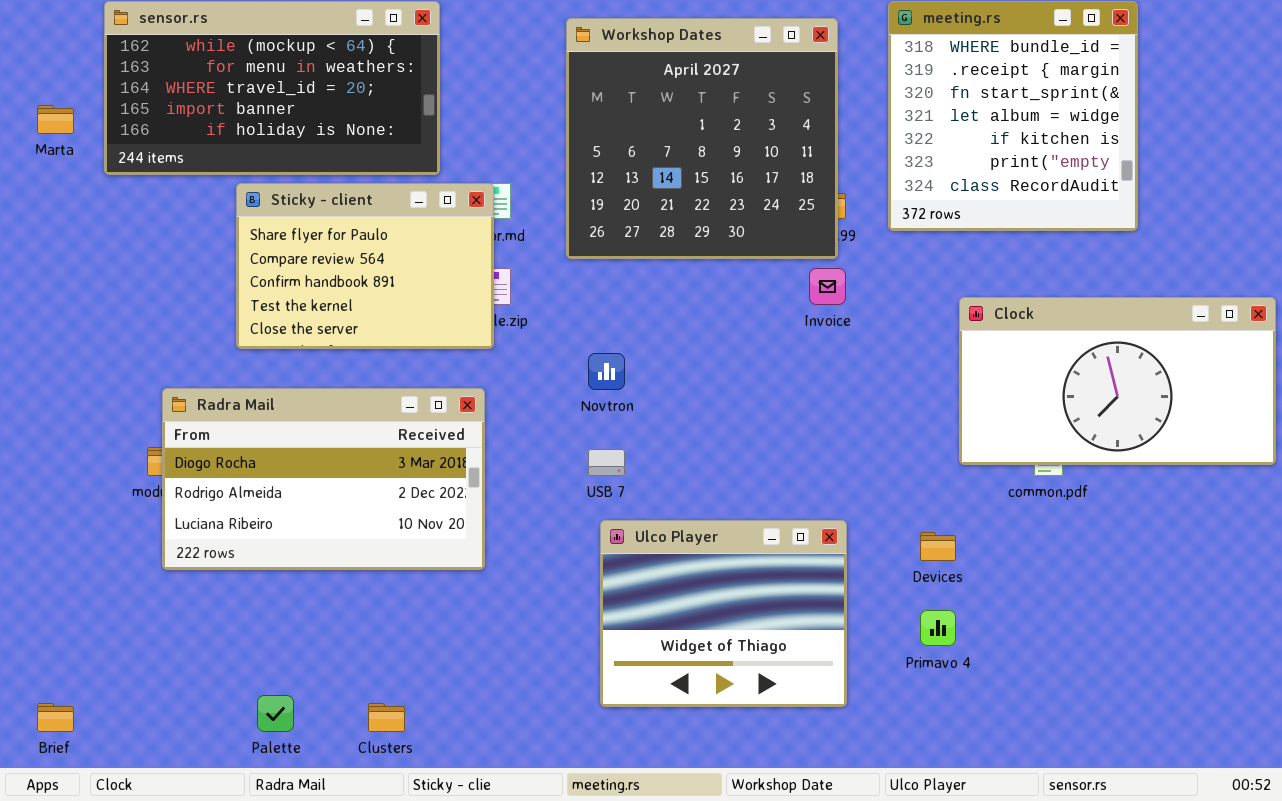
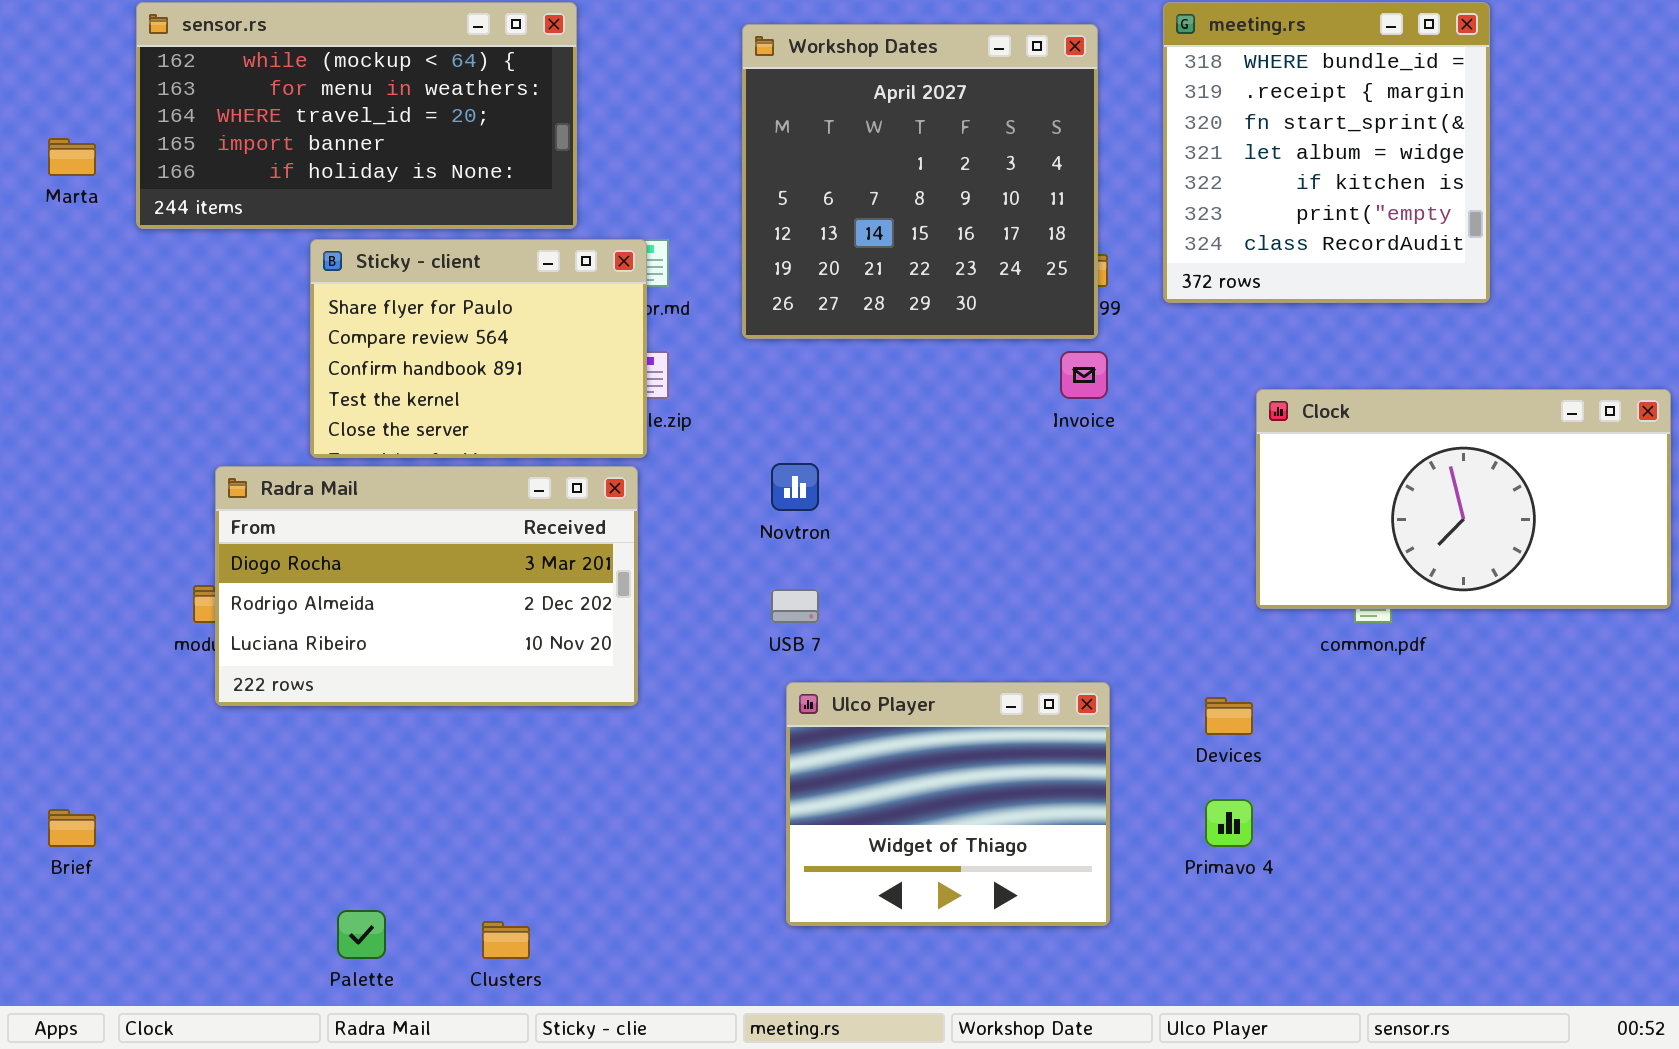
Radra Mail: [162,388,485,570] -> [215,466,638,706], moved
Brief: [37,703,74,732] -> [48,809,96,847], moved

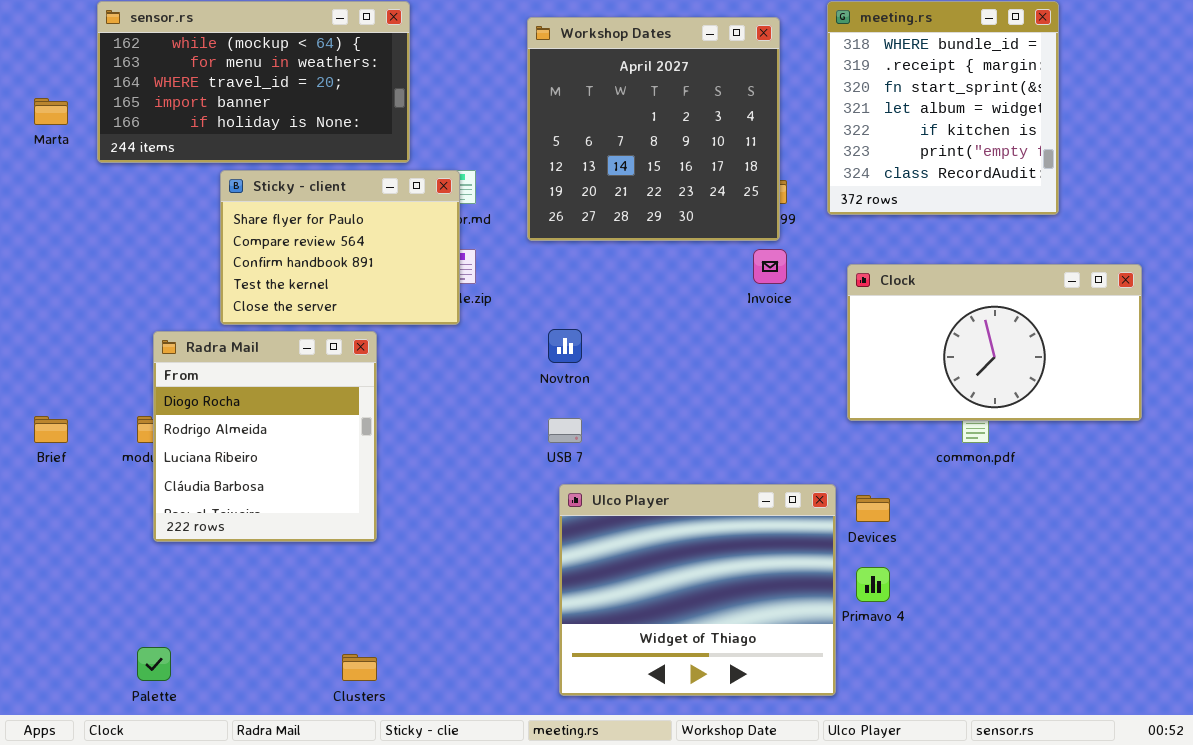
Clock: [1256,389,1671,609] -> [847,264,1142,421], moved
Radra Mail: [215,466,638,706] -> [153,331,377,542], resized
Ulco Player: [786,682,1110,926] -> [559,484,836,696], resized
Brief: [48,809,96,847] -> [34,416,68,443], moved
Palette: [337,910,386,959] -> [137,647,171,681], moved

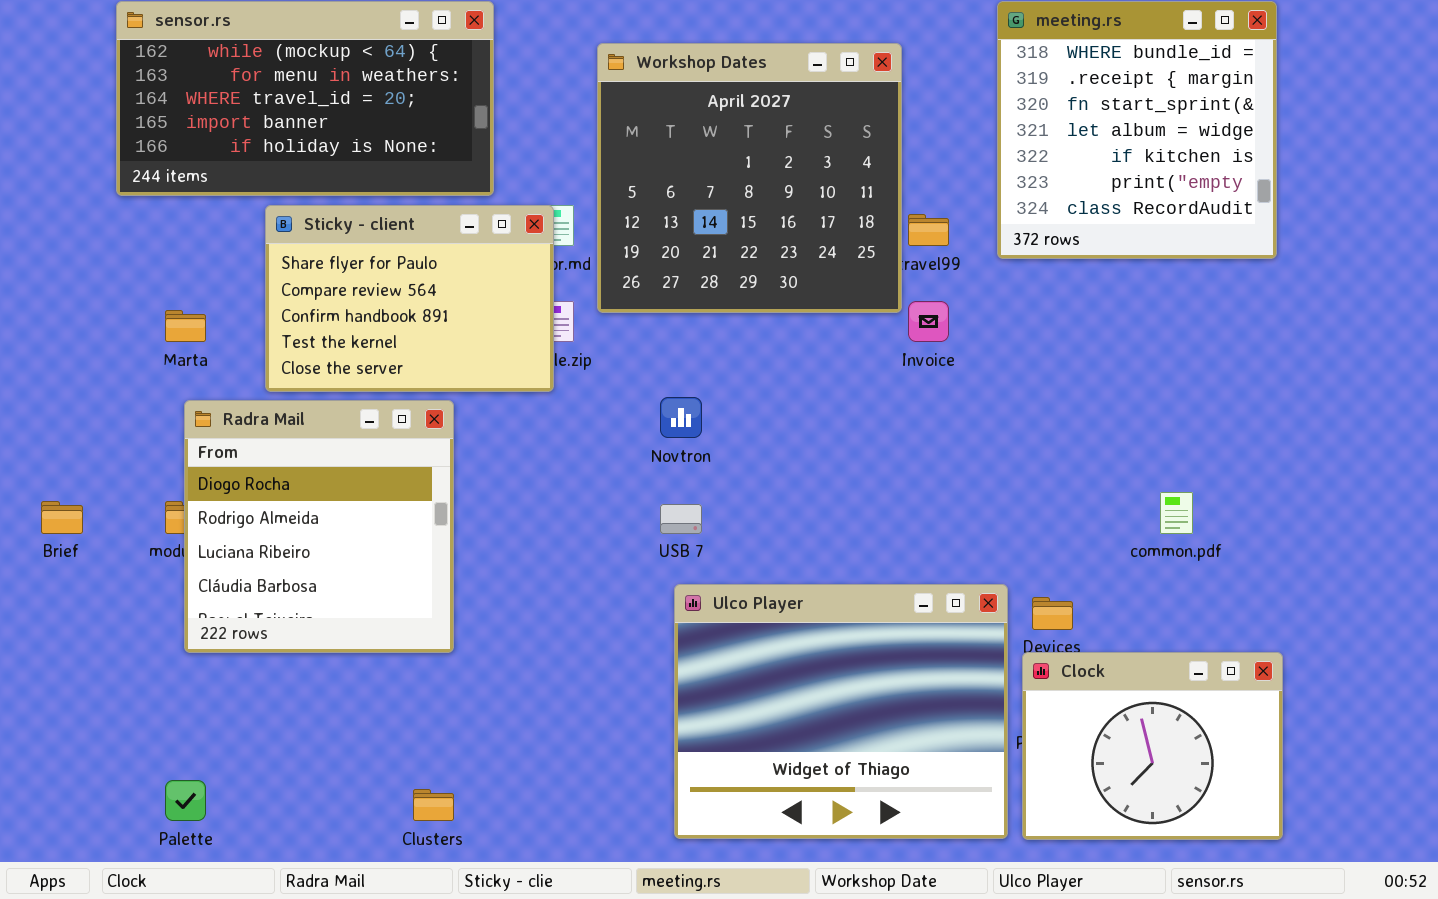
Workshop Dates: [527,17,780,241] -> [597,43,902,313], moved
Marta: [34,98,68,125] -> [165,310,206,342], moved
Clock: [847,264,1142,421] -> [1022,652,1283,840], moved, resized

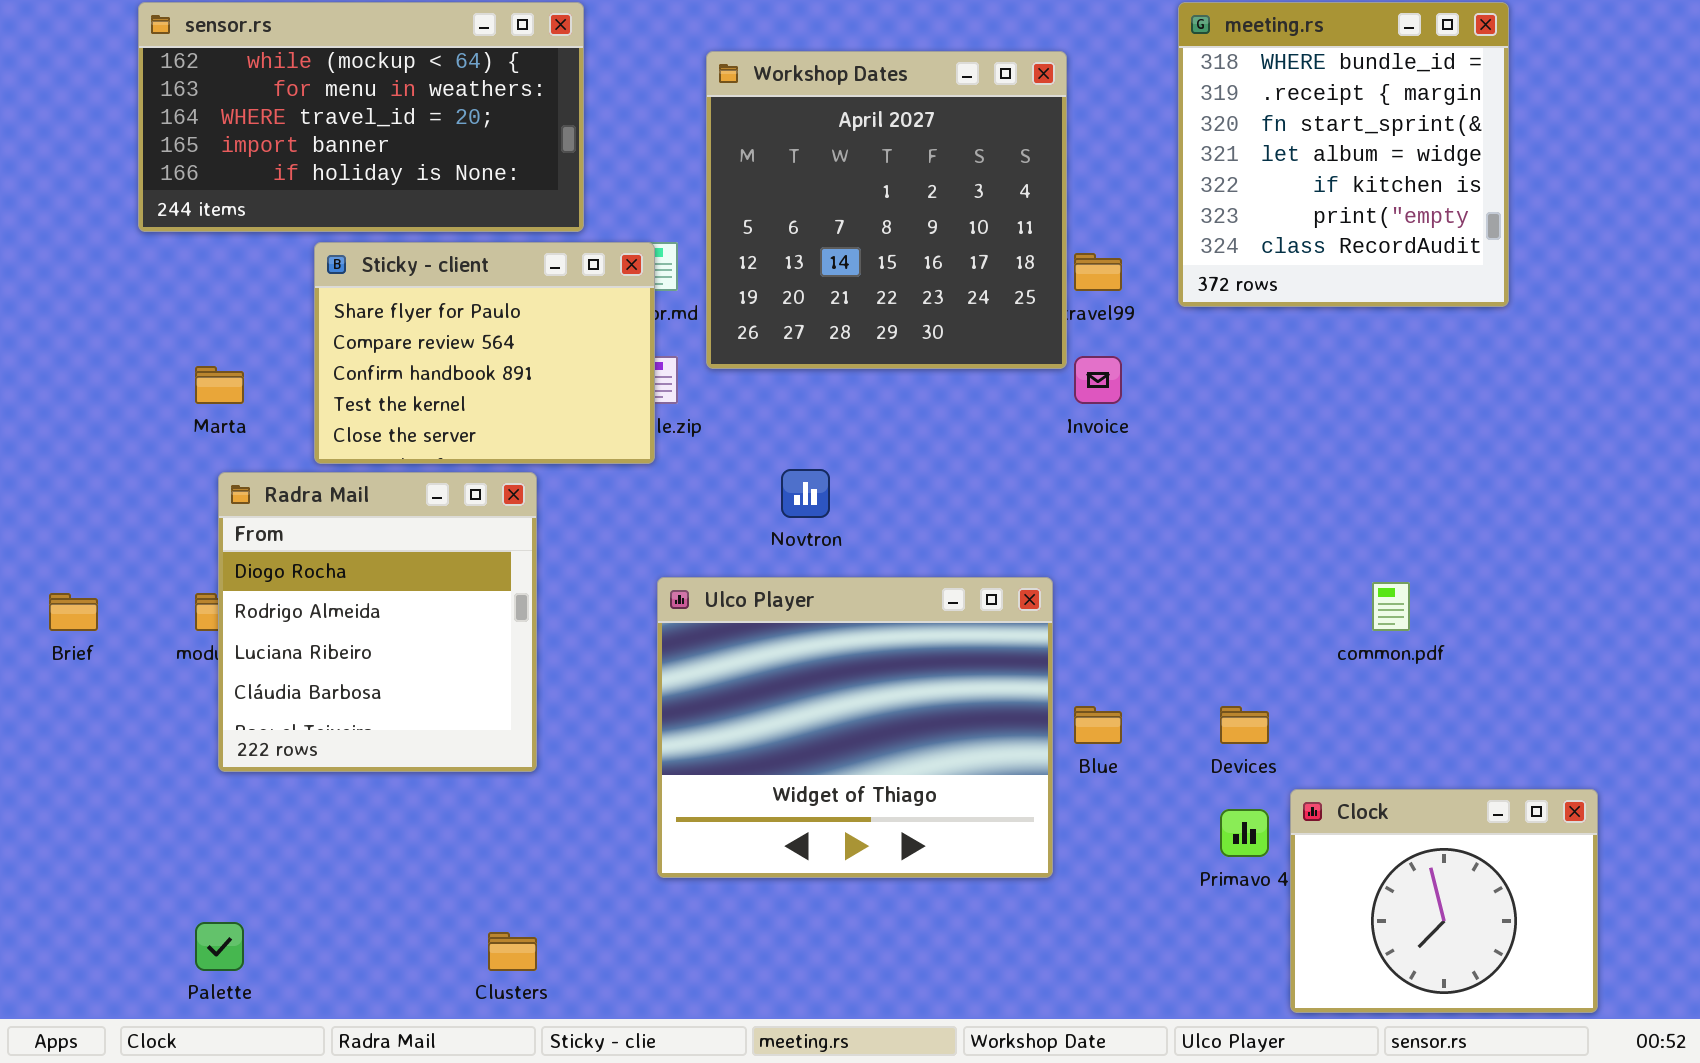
Ulco Player: [674,584,1008,839] -> [657,577,1053,878], moved
Clock: [1022,652,1283,840] -> [1290,789,1598,1013], moved

